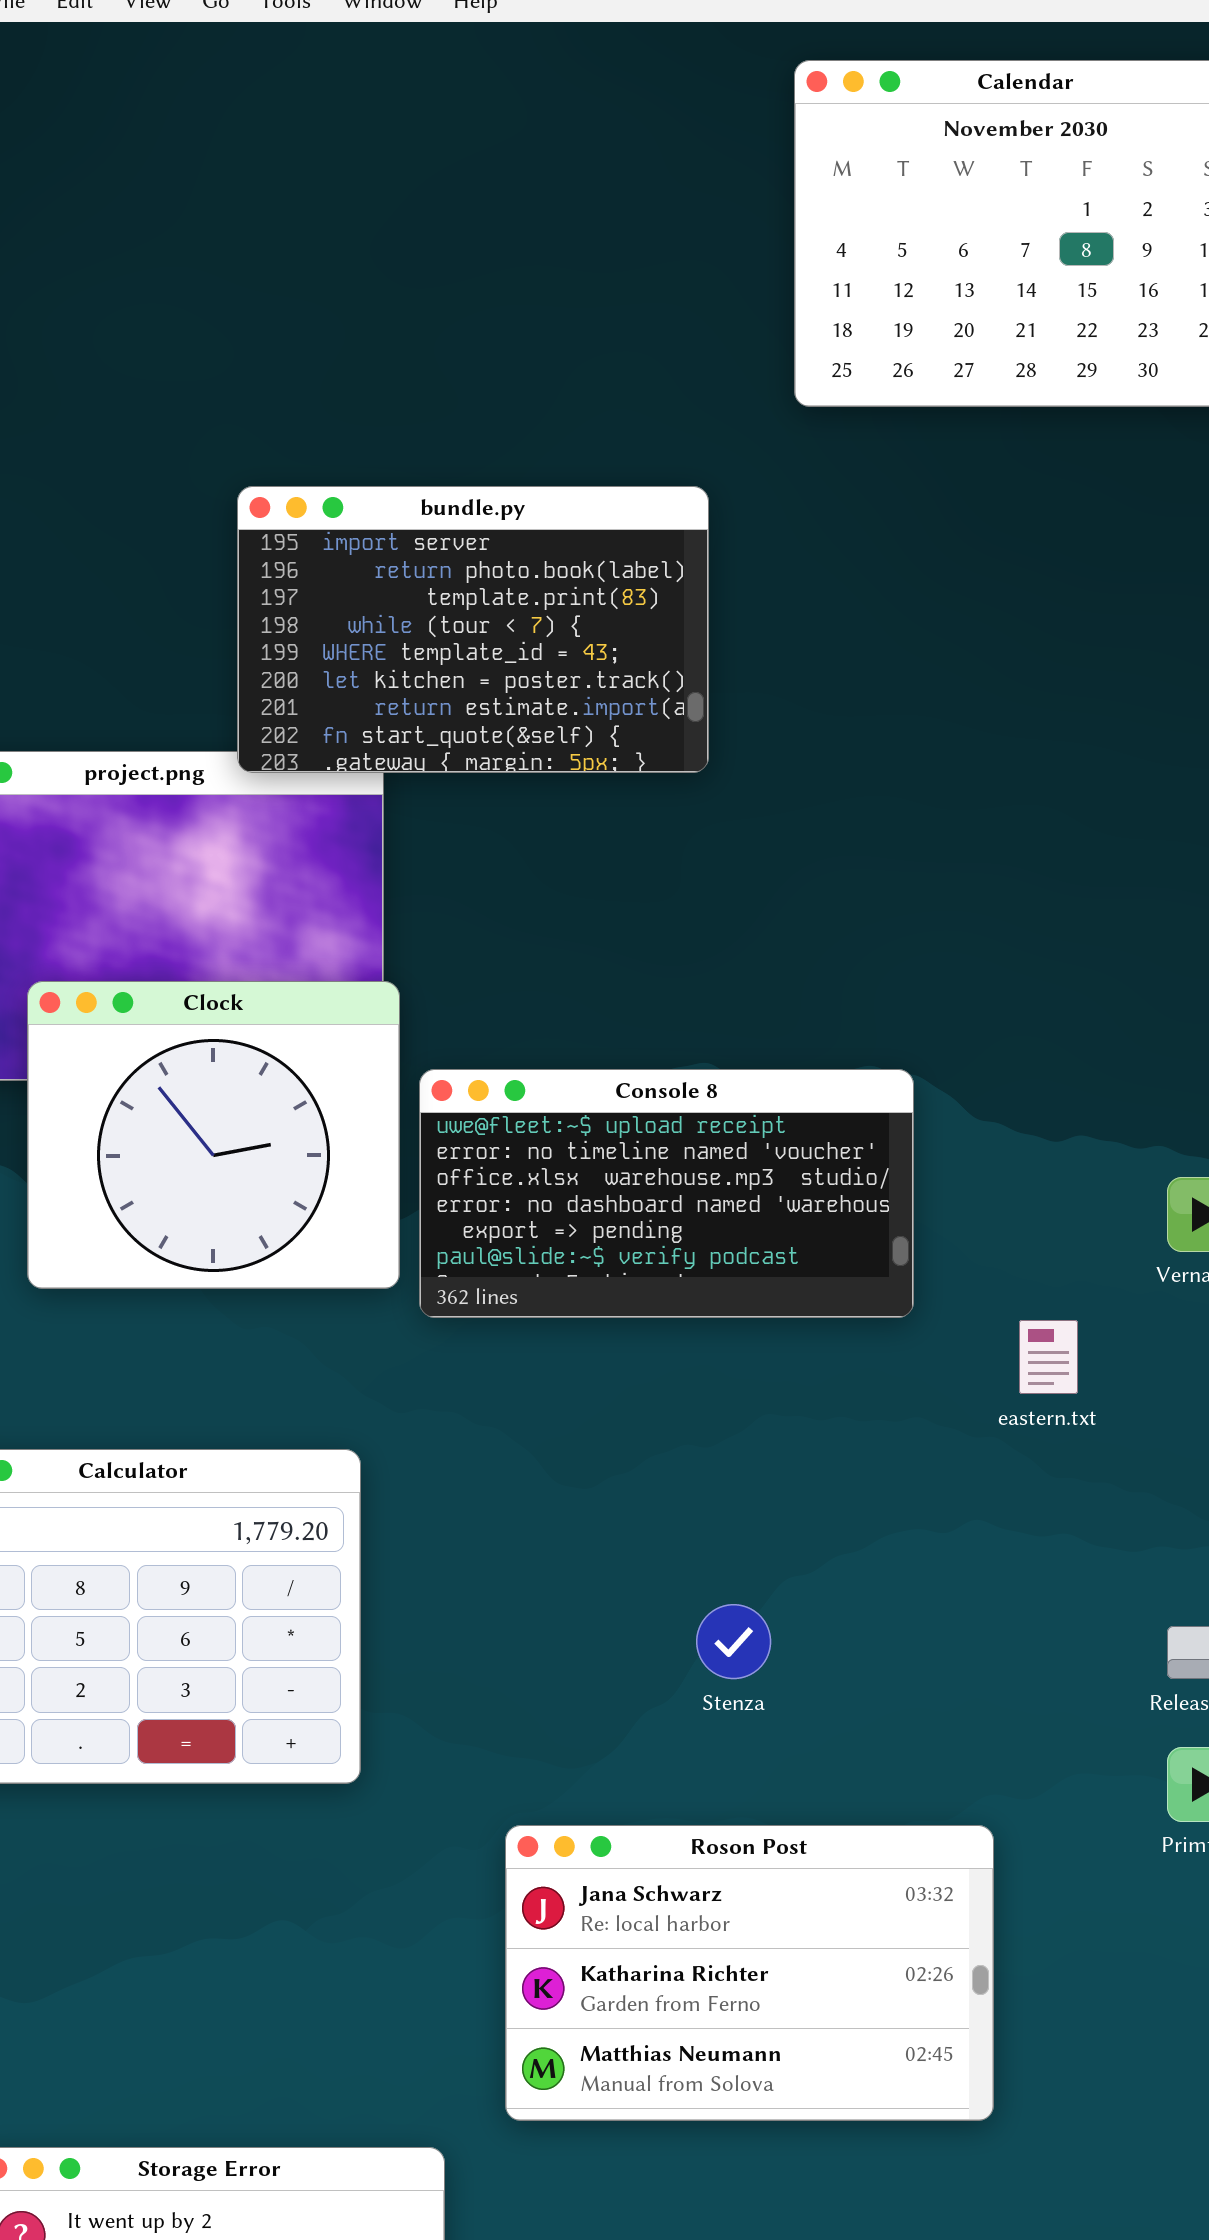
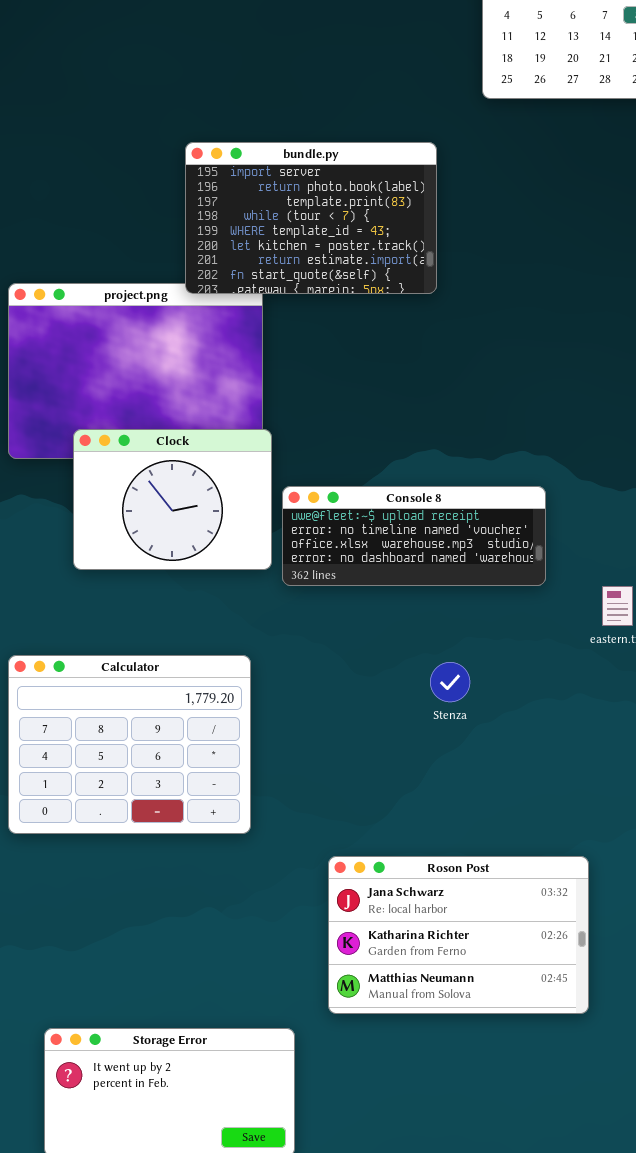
Clock: [27,981,400,1289] -> [73,429,272,570], resized
Console 8: [419,1069,914,1318] -> [282,486,546,586], resized
Stenza: [696,1604,771,1679] -> [430,662,470,702], moved

